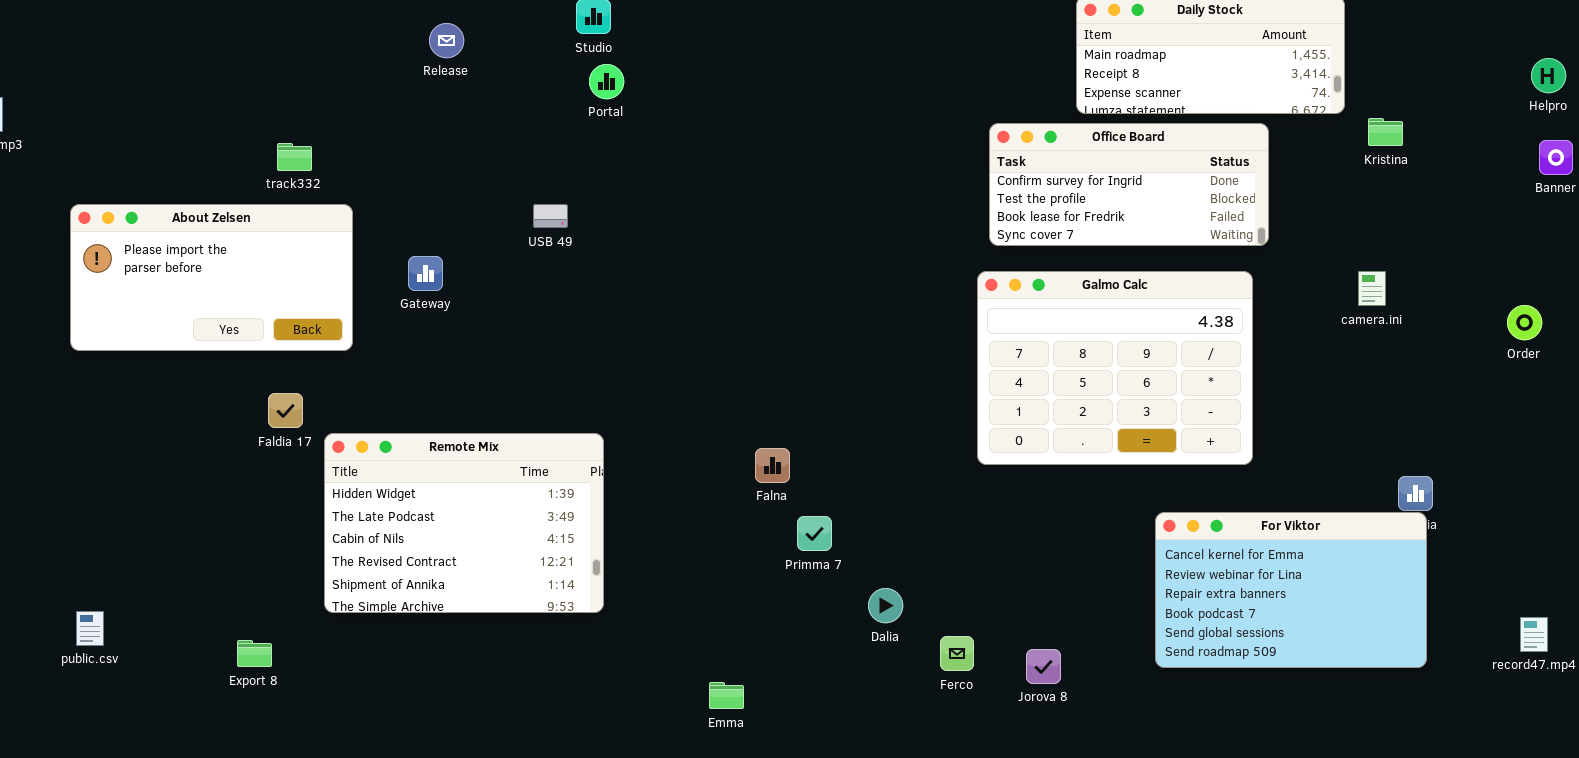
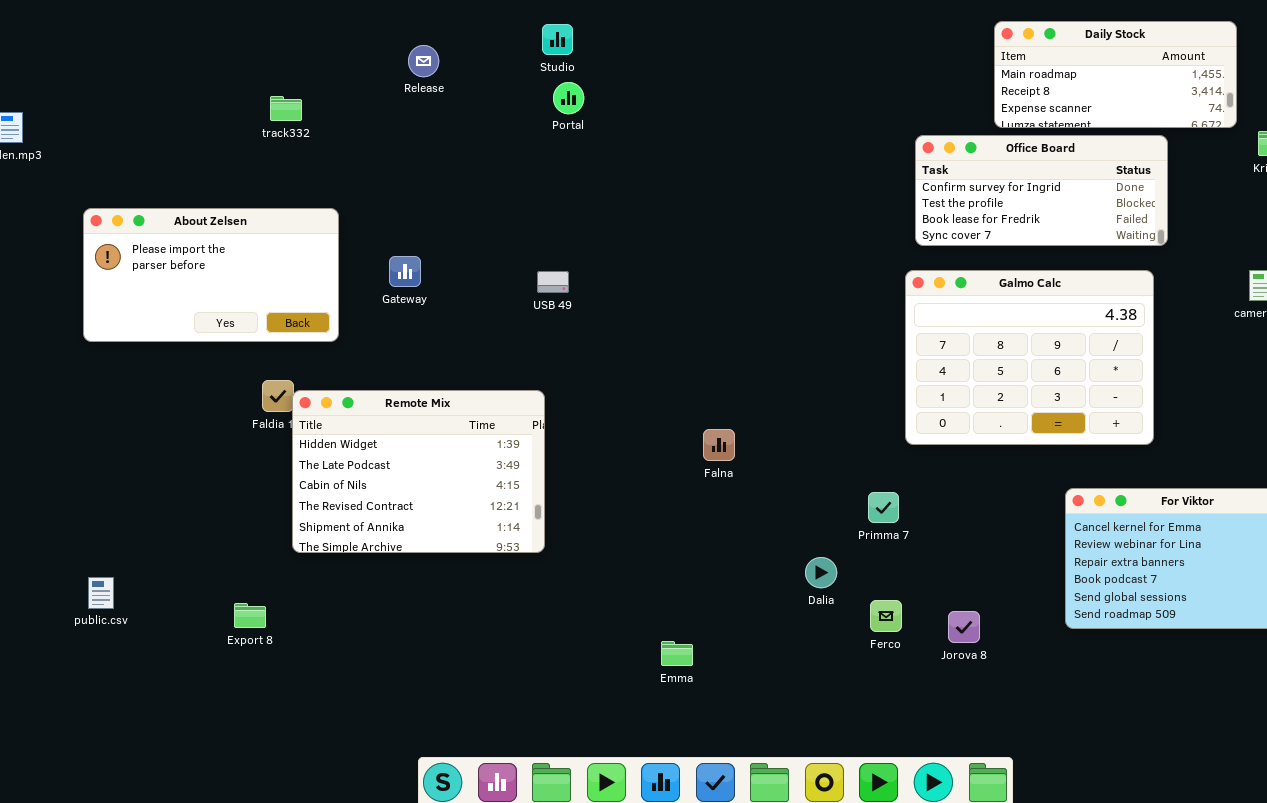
track332: [277,143,312,171] -> [270,96,302,121], moved
USB 49: [533,204,568,228] -> [537,271,569,293], moved
Remote Mix: [324,433,604,613] -> [292,390,545,553], moved
Primma 7: [797,516,832,551] -> [868,492,899,523], moved

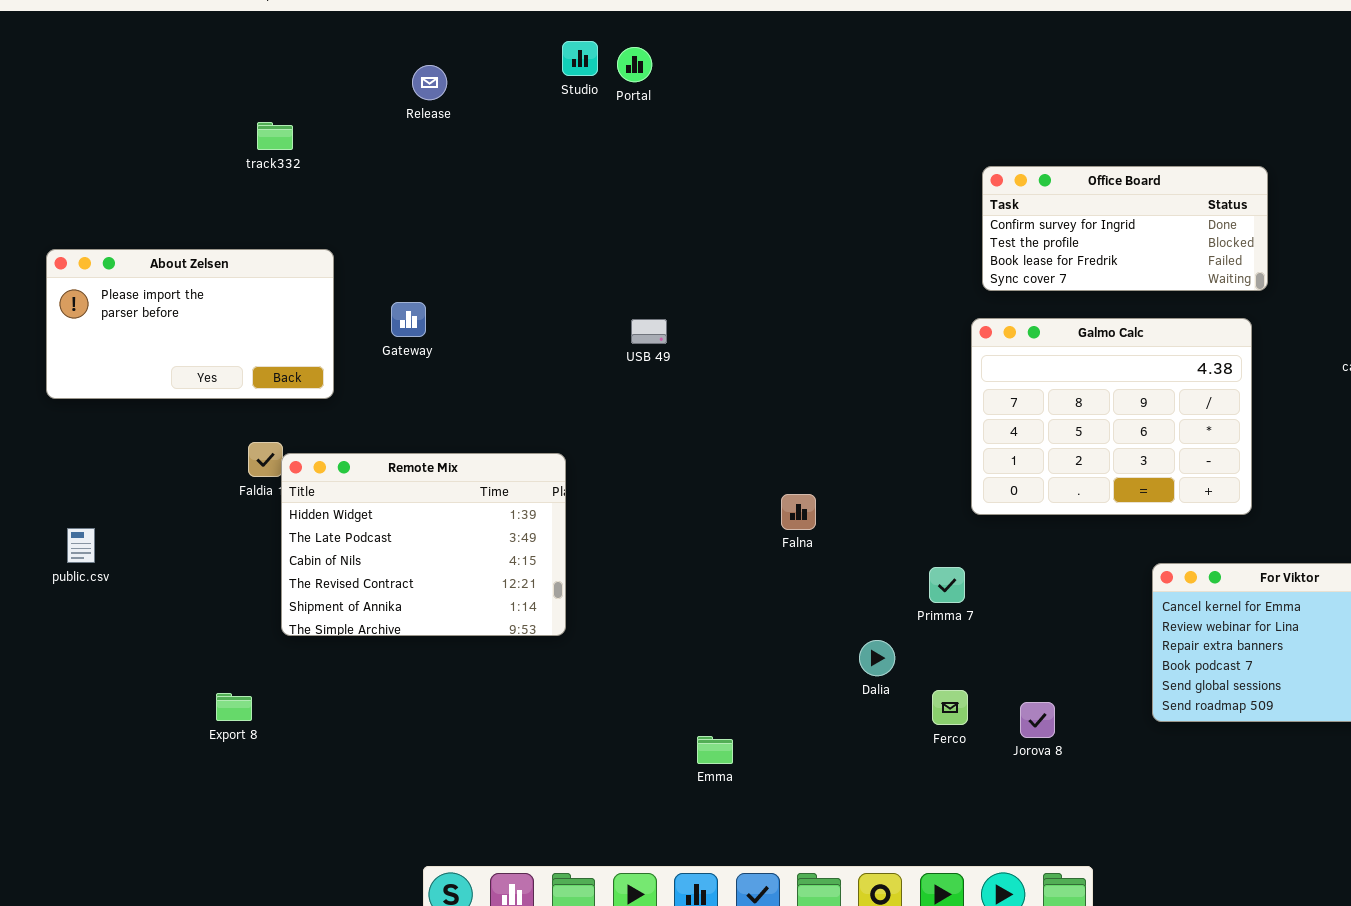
Daily Stock: [994,21,1237,128] -> none, closed
Portal: [553,82,584,114] -> [617,47,652,82], moved
USB 49: [537,271,569,293] -> [631,319,667,344], moved
Falna: [703,429,735,461] -> [781,494,816,530], moved
public.csv: [88,577,114,609] -> [67,528,95,563], moved

